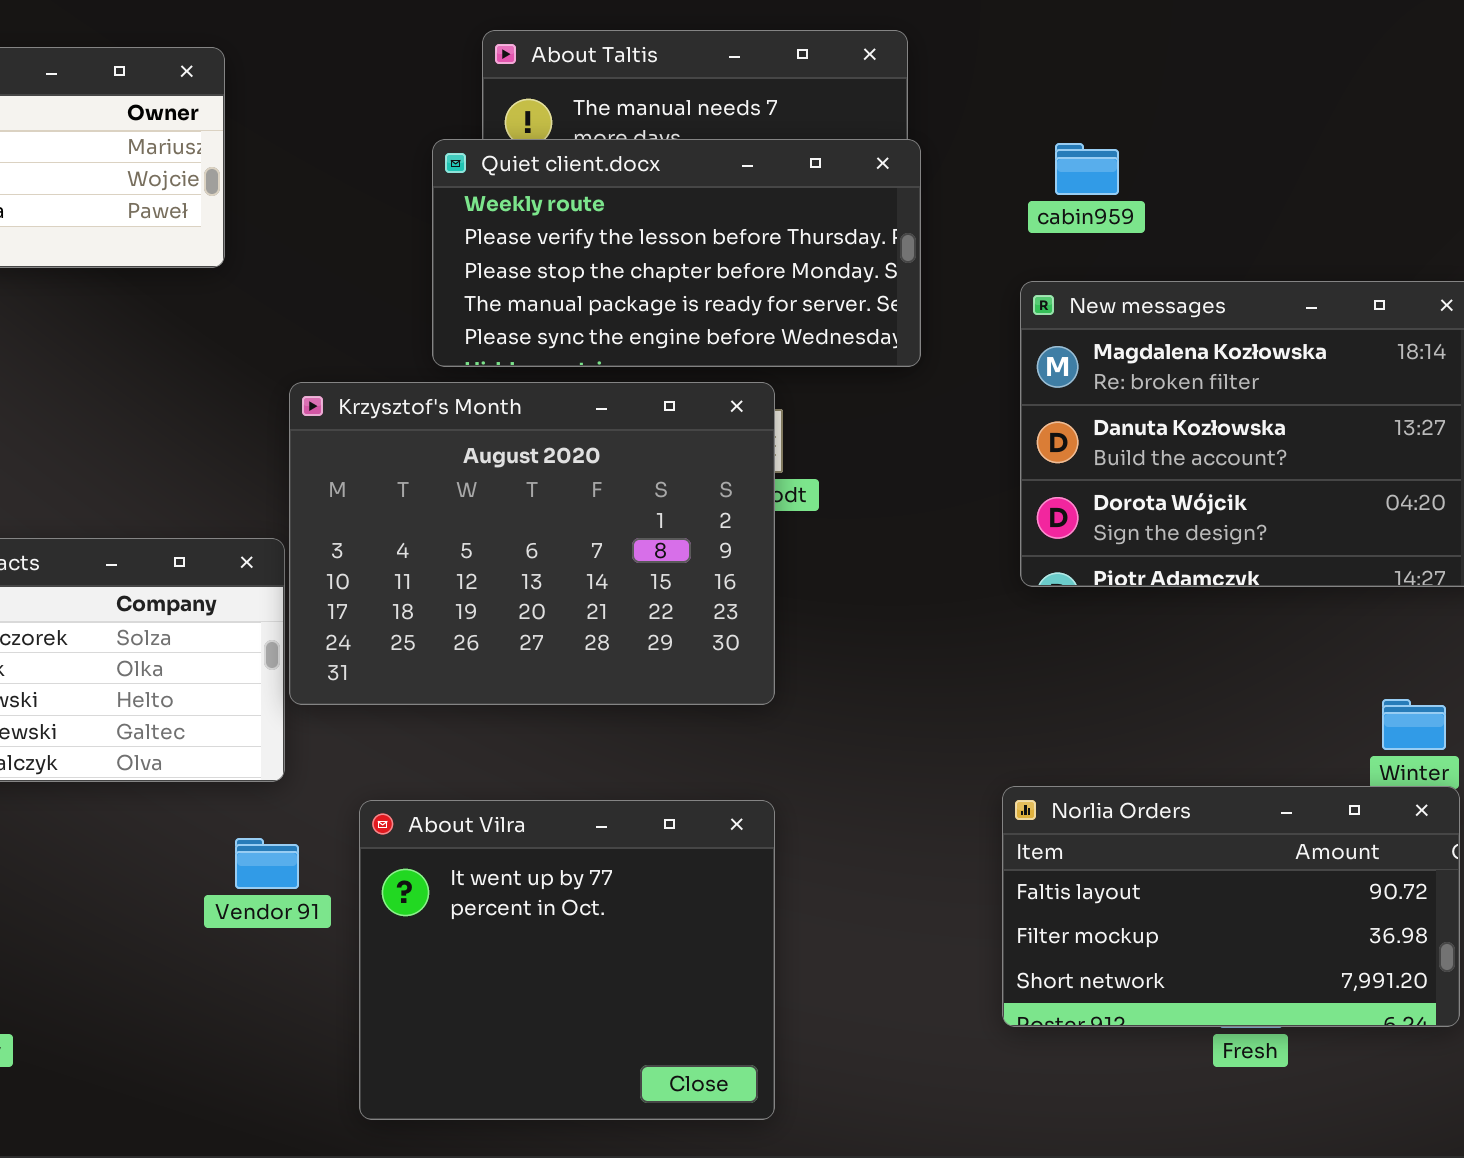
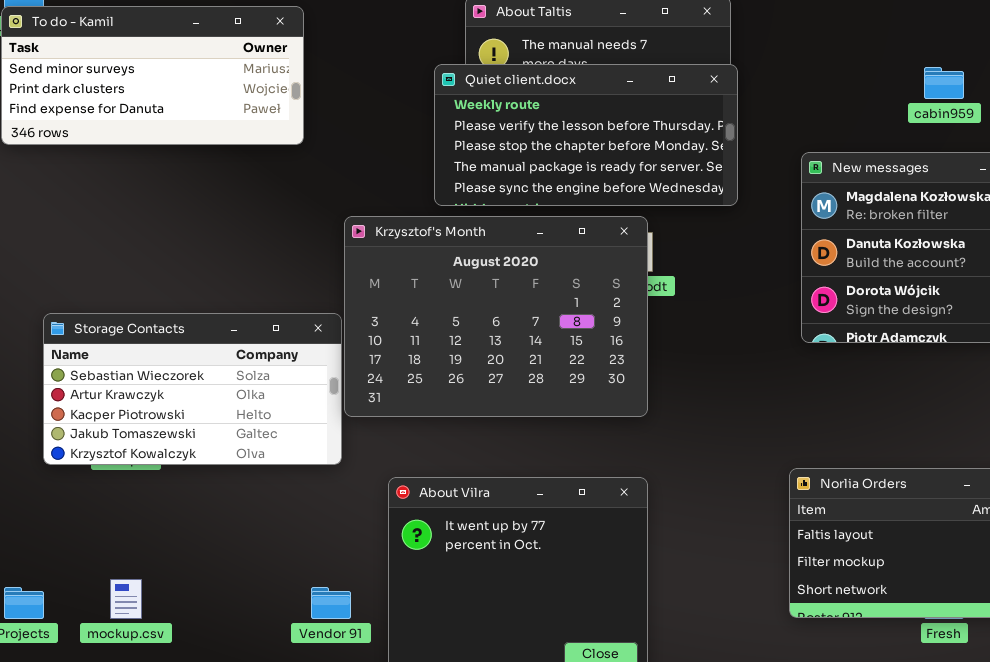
cabin959: [1055,143,1119,195] -> [924,67,964,99], moved
Vendor 91: [235,838,299,889] -> [311,587,351,619], moved

